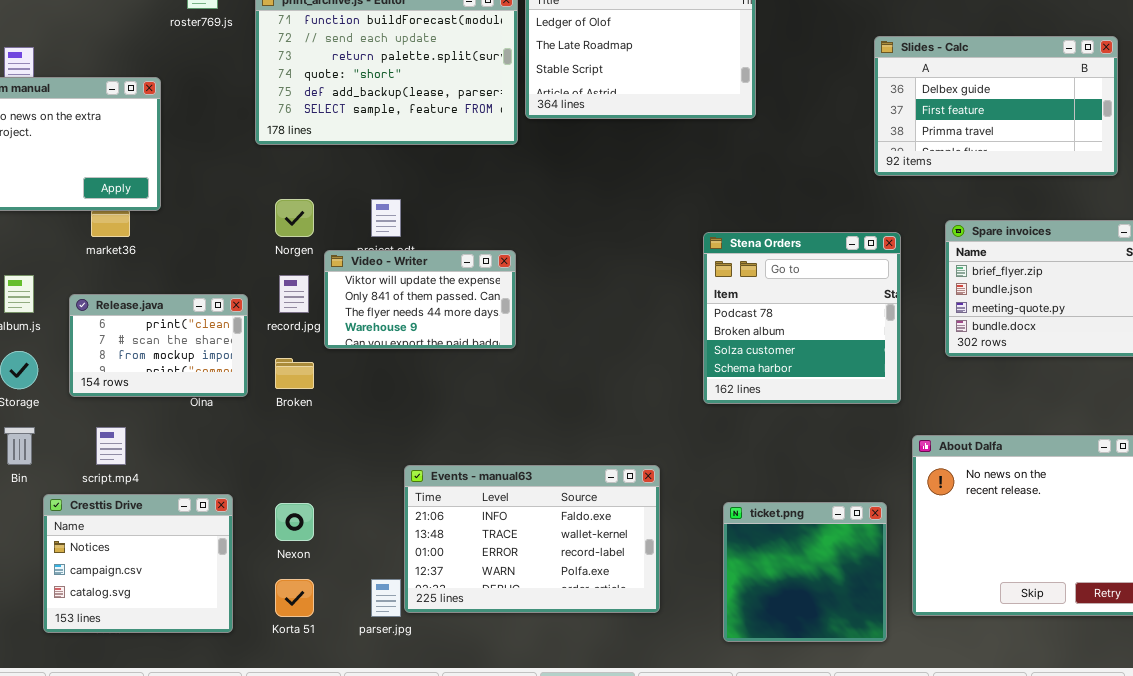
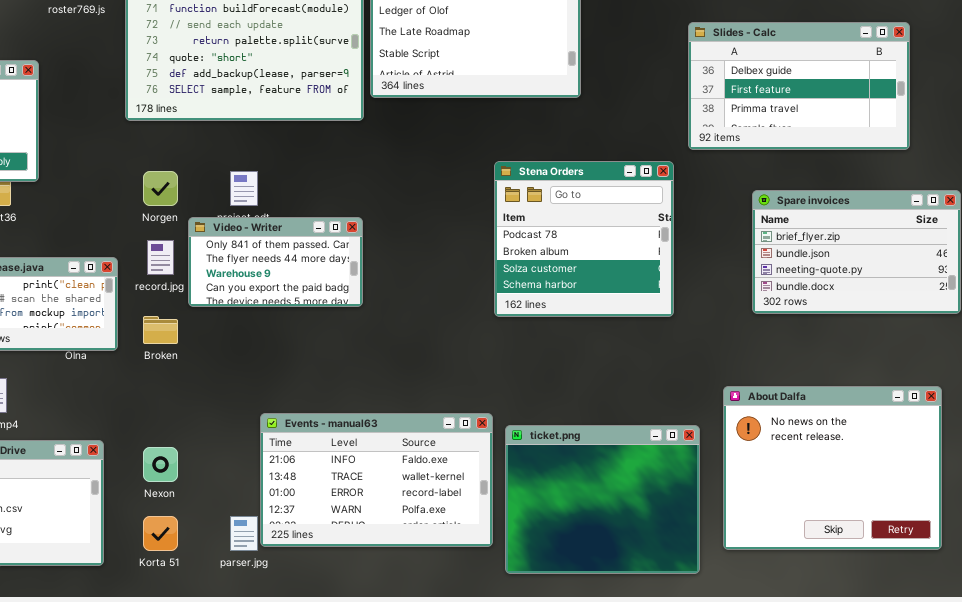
Stena Orders: [703,232,901,404] -> [494,161,674,317], moved
Video - Writer: [324,250,516,349] -> [188,217,363,307], scrolled down 1 row
ticket.png: [723,502,887,642] -> [505,425,700,574], resized

